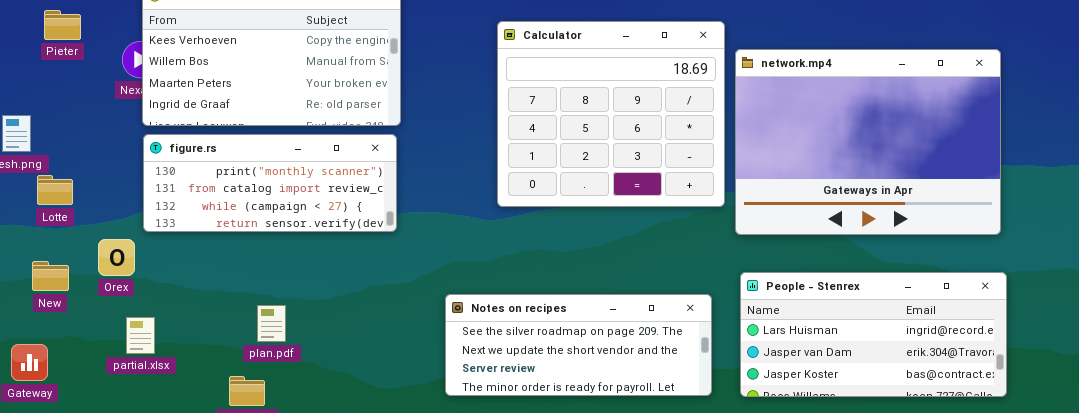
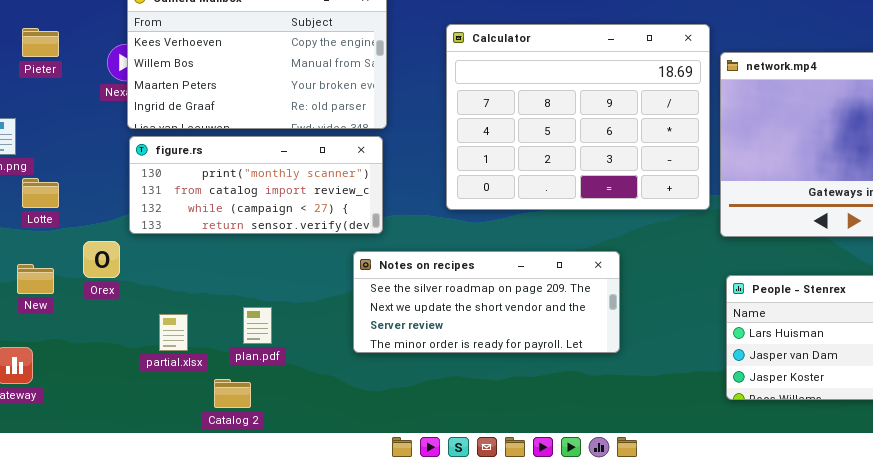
Pieter: [44,10,81,40] -> [22,28,59,57], moved
Calculator: [497,21,725,207] -> [446,24,710,210], resized
Notes on recipes: [445,294,712,396] -> [353,251,620,353], moved
partial.xlsx: [126,317,155,354] -> [159,314,188,351], moved

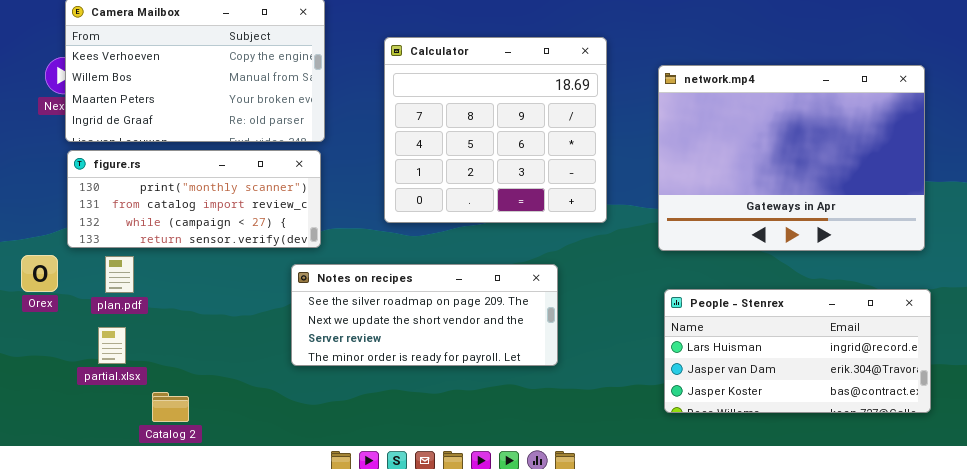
Calculator: [446,24,710,210] -> [384,37,607,223], resized
plan.pdf: [243,307,272,344] -> [105,256,134,293], moved

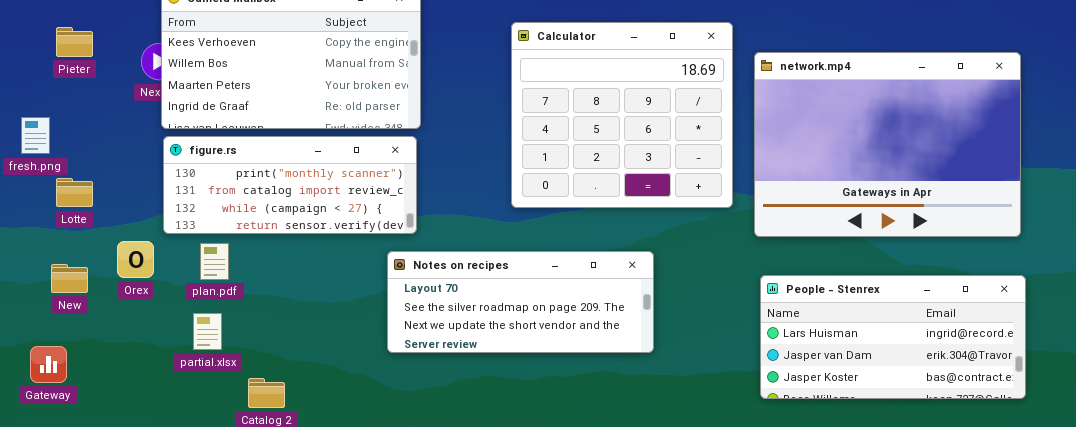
Calculator: [384,37,607,223] -> [511,22,733,208], moved
Notes on recipes: [291,264,558,366] -> [387,251,654,353], scrolled up 1 row

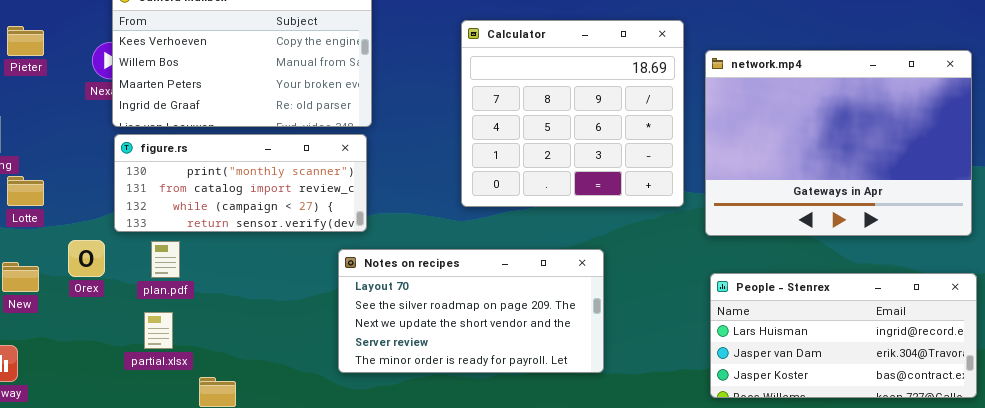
Notes on recipes: [387,251,654,353] -> [338,249,604,373], resized

